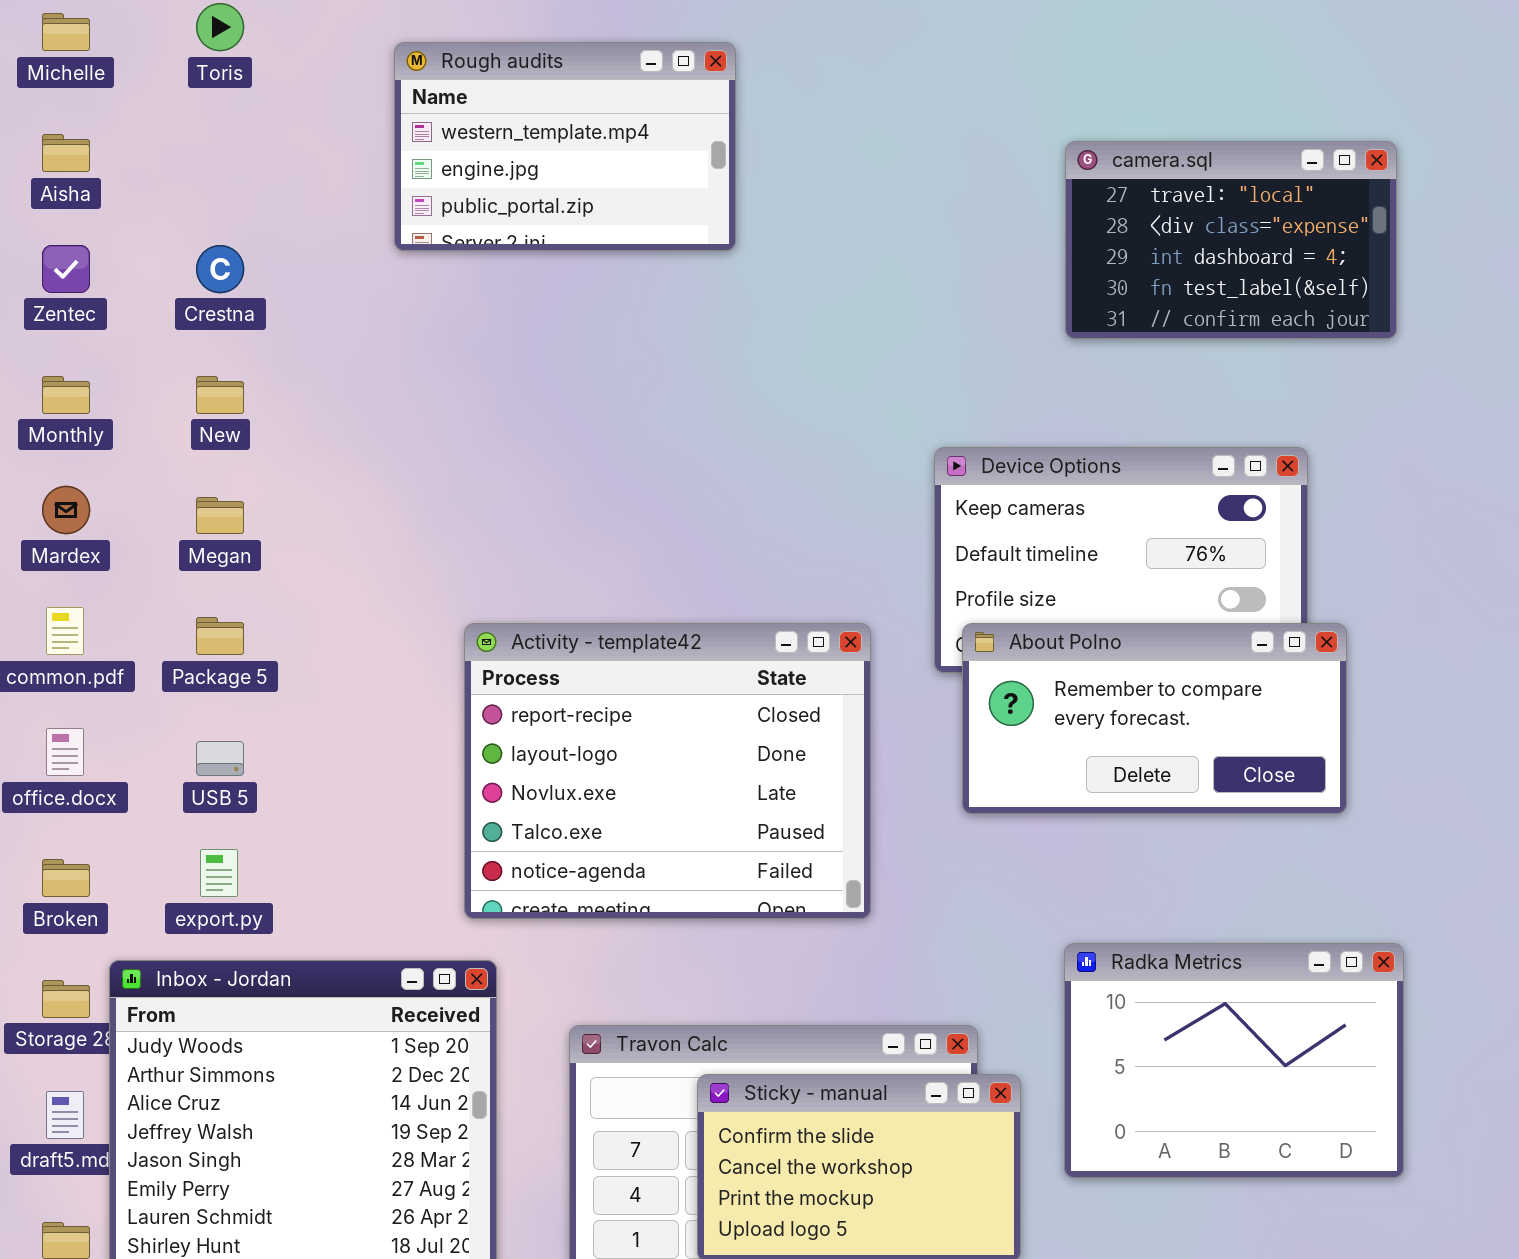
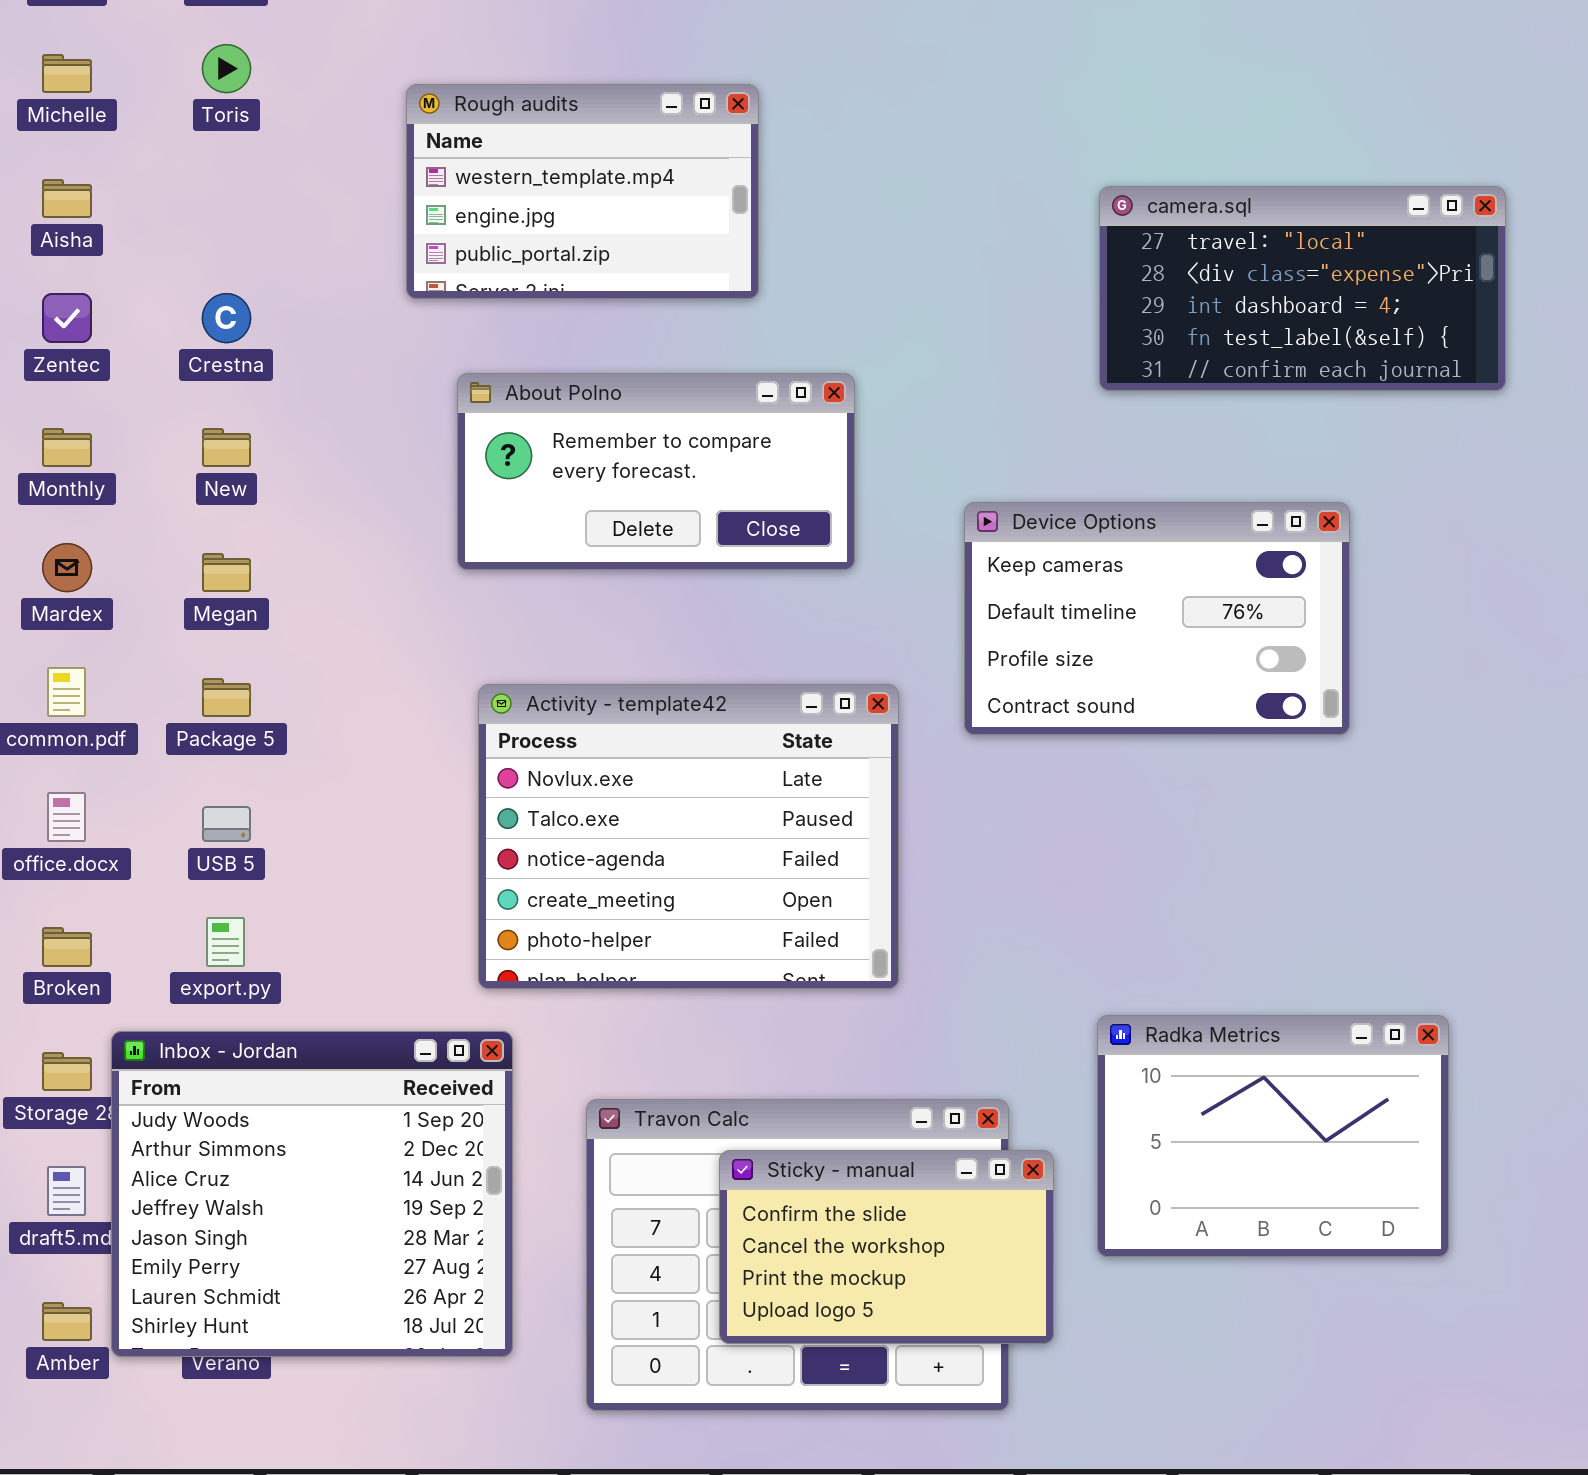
camera.sql: [1065,141,1397,339] -> [1099,186,1506,391], resized
Activity - template42: [464,623,871,919] -> [478,684,899,989], scrolled down 2 rows
About Polno: [962,623,1347,814] -> [457,373,855,570], moved

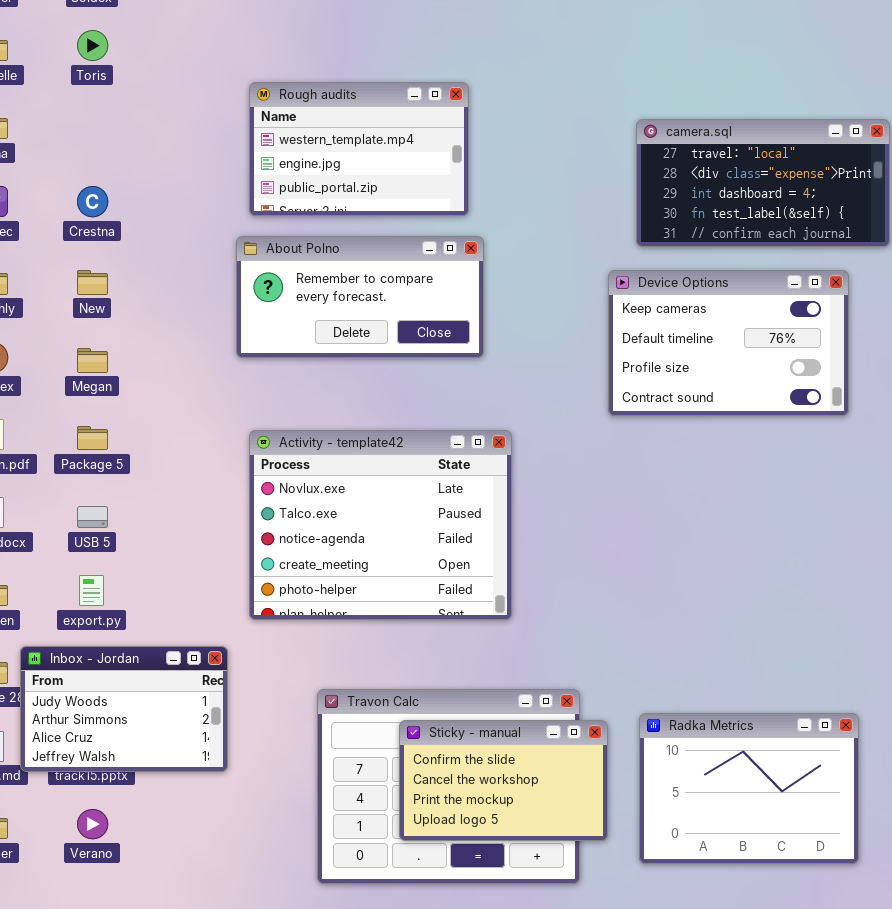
Rough audits: [406,84,759,299] -> [249,82,469,216], moved
Device Options: [964,502,1350,735] -> [608,270,849,416], moved
Radka Metrics: [1097,1015,1449,1257] -> [639,713,859,864], moved
Inbox - Jordan: [111,1031,513,1357] -> [20,646,228,772], resized

